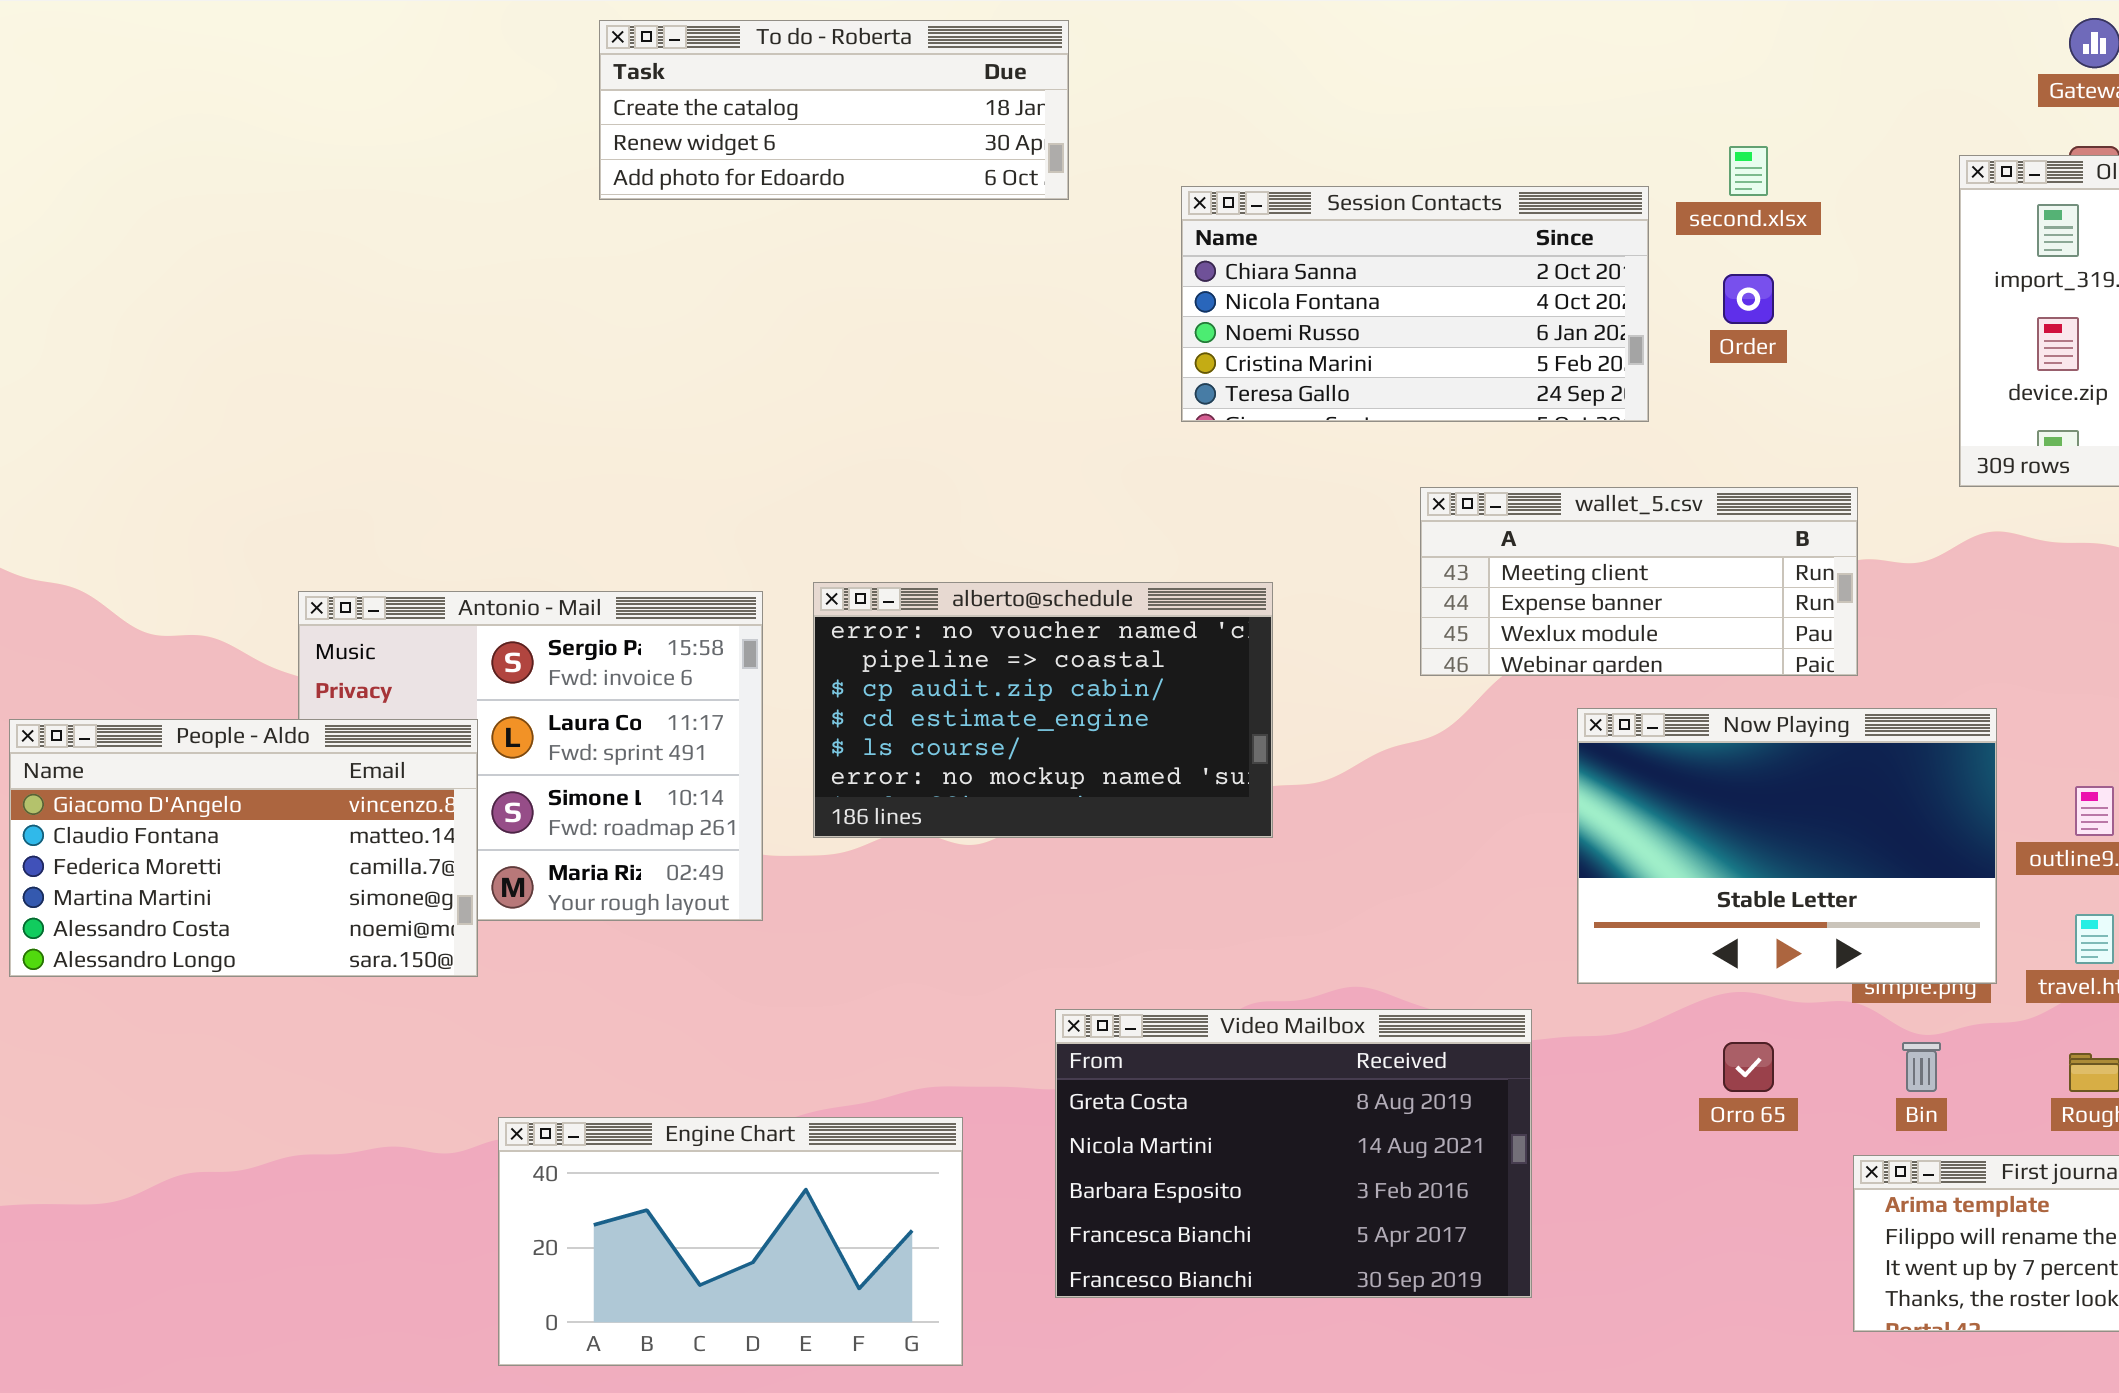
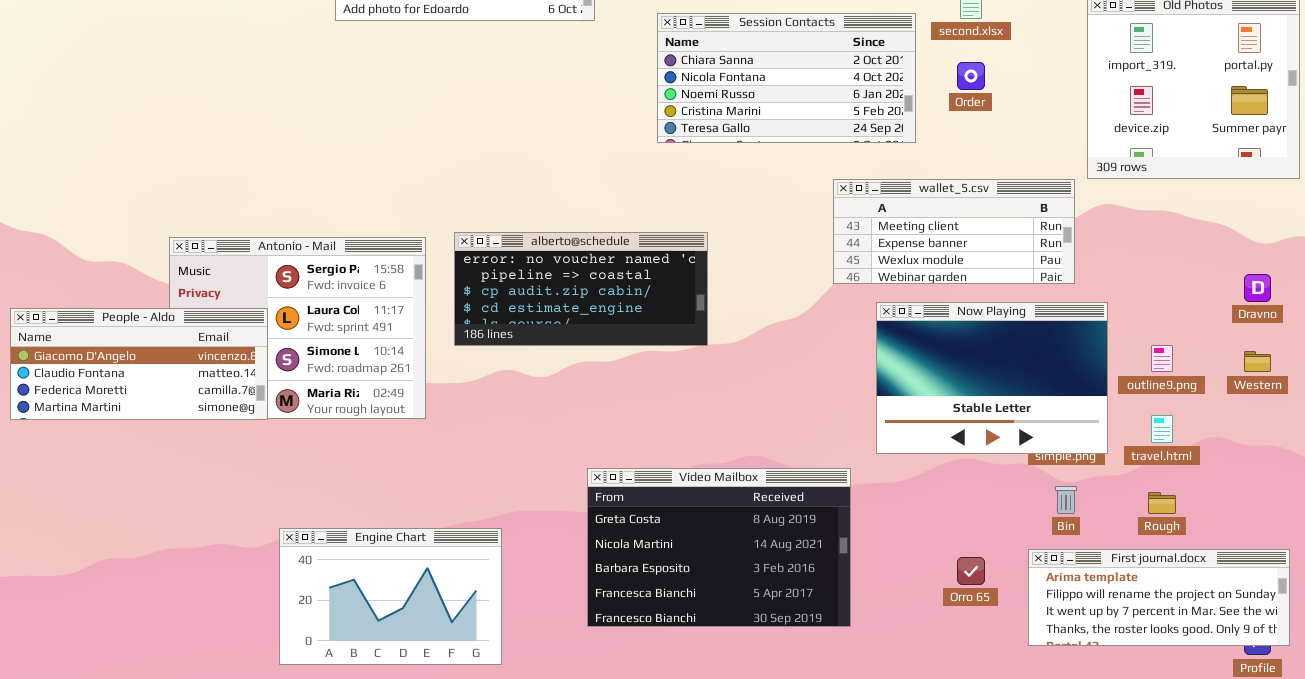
wallet_5.csv: [1420,487,1858,676] -> [833,179,1075,284], moved
alberto@schedule: [813,582,1273,838] -> [454,232,708,346], resized
People - Aldo: [9,719,478,977] -> [10,308,268,420], resized
Orro 65: [1723,1042,1774,1092] -> [957,557,985,585], moved
Engine Chart: [498,1117,963,1366] -> [279,528,502,665], resized

